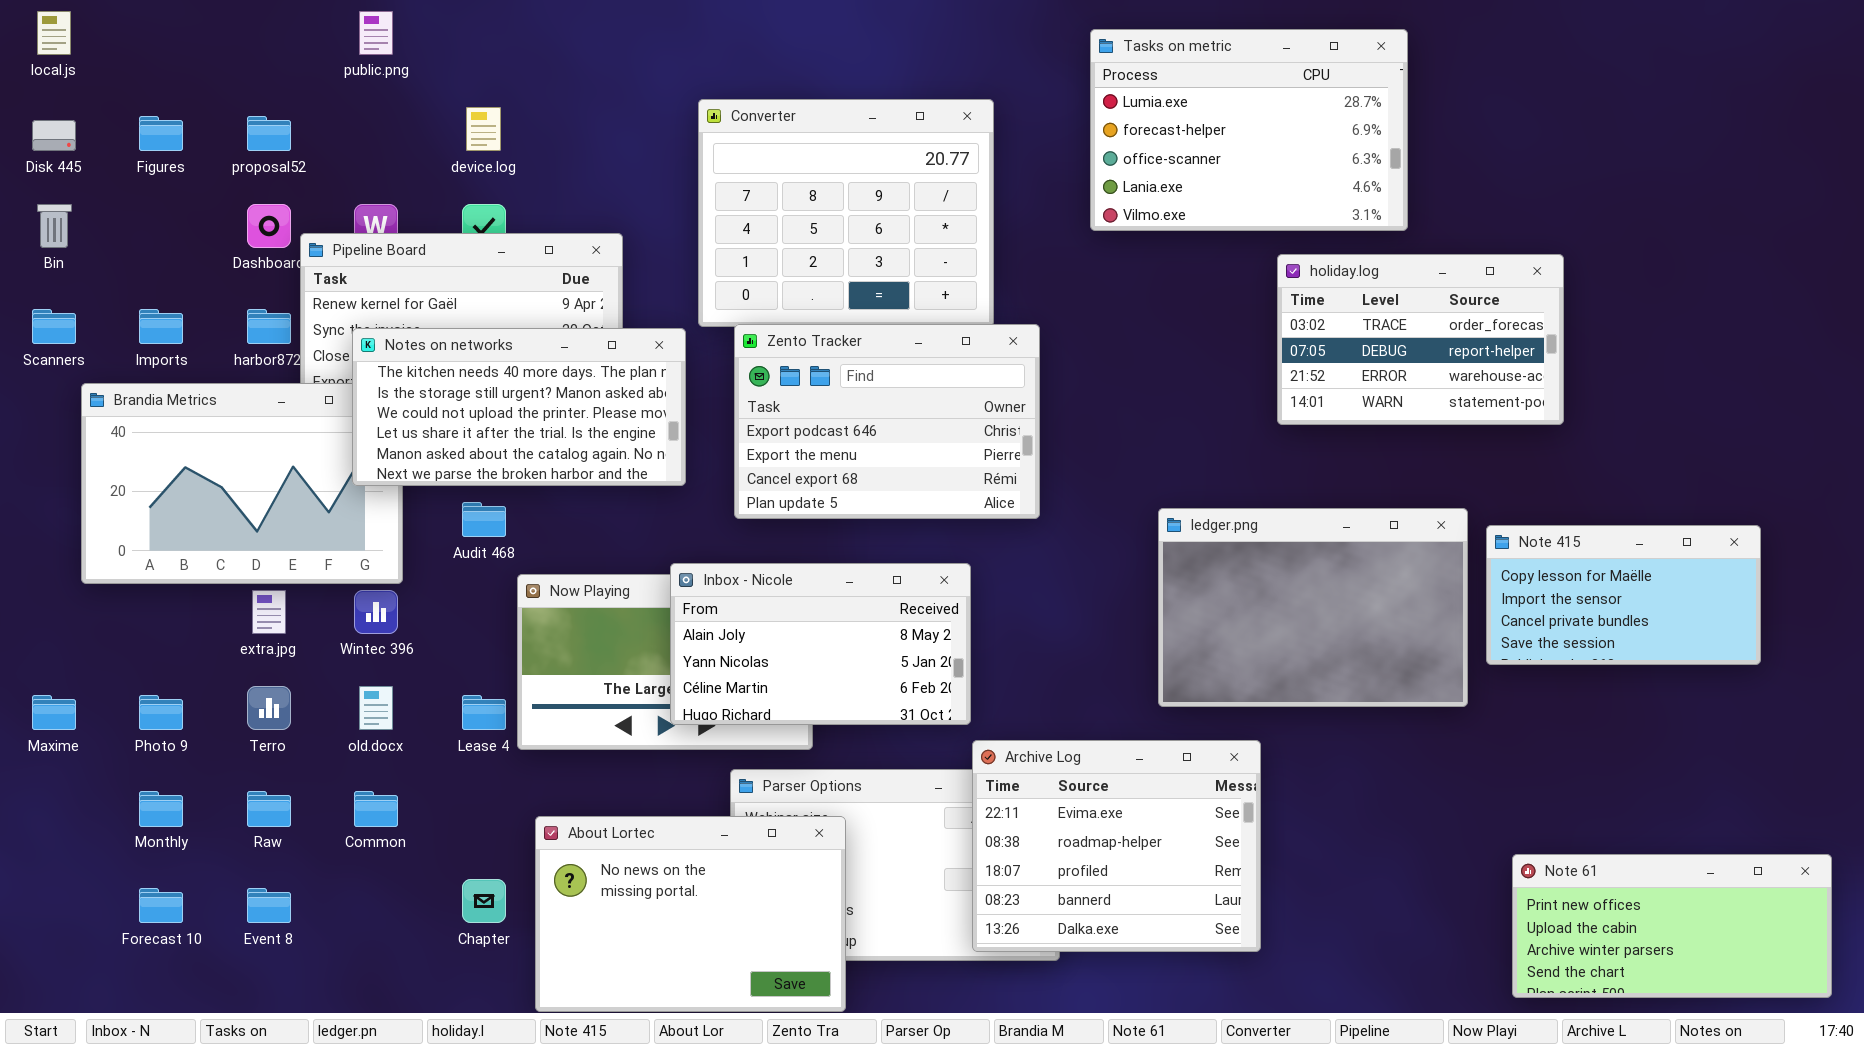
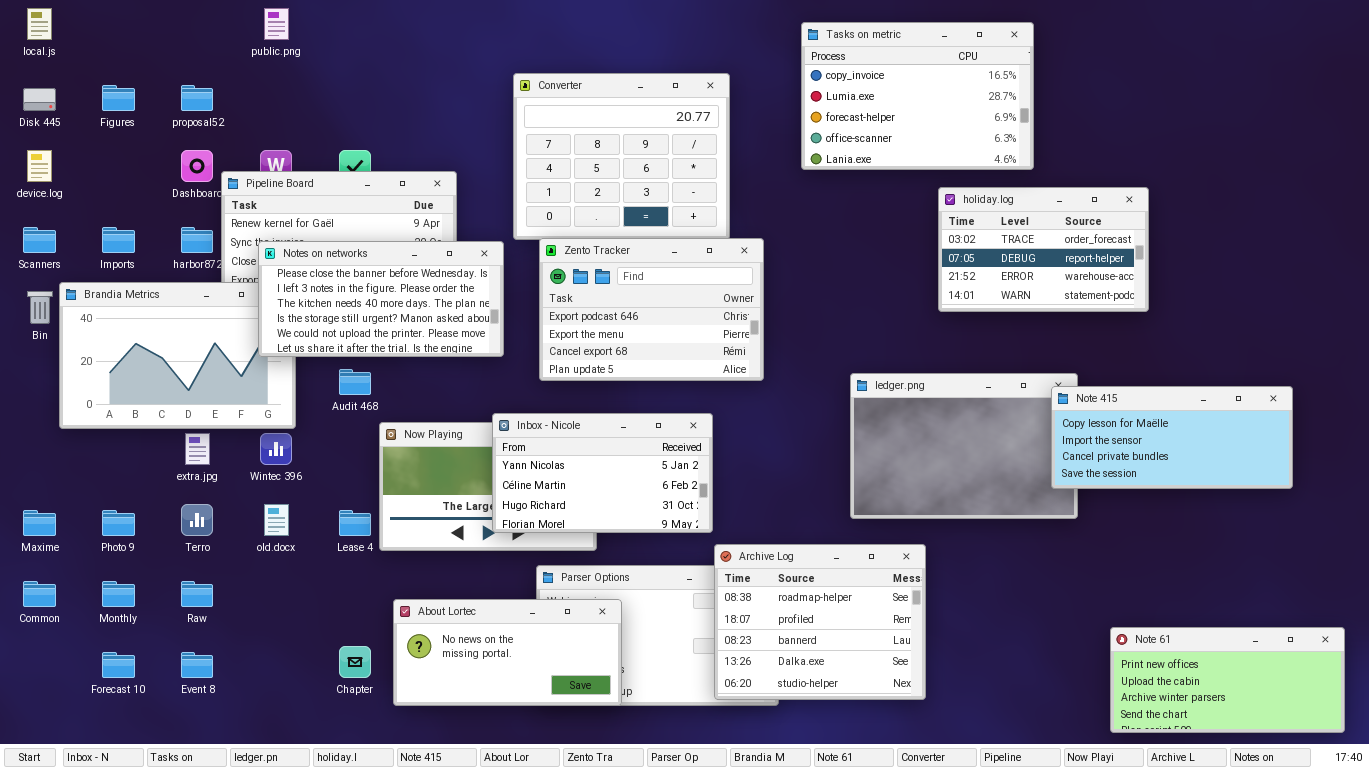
Tasks on metric: [1090,29,1408,231] -> [801,22,1034,170], scrolled up 1 row
device.log: [466,107,501,151] -> [27,150,52,182], moved
Bin: [37,204,72,248] -> [27,291,53,324], moved
Notes on networks: [352,328,686,486] -> [258,241,504,357], scrolled up 2 rows
Note 415: [1486,525,1761,665] -> [1051,386,1293,489], resized
Inbox - Nicole: [670,563,971,725] -> [492,413,713,533], scrolled down 1 row
Archive Log: [972,740,1261,952] -> [714,544,926,700], scrolled down 1 row
Common: [354,791,398,827] -> [23,581,56,607], moved
About Lortec: [535,816,846,1012] -> [393,599,622,706], resized

